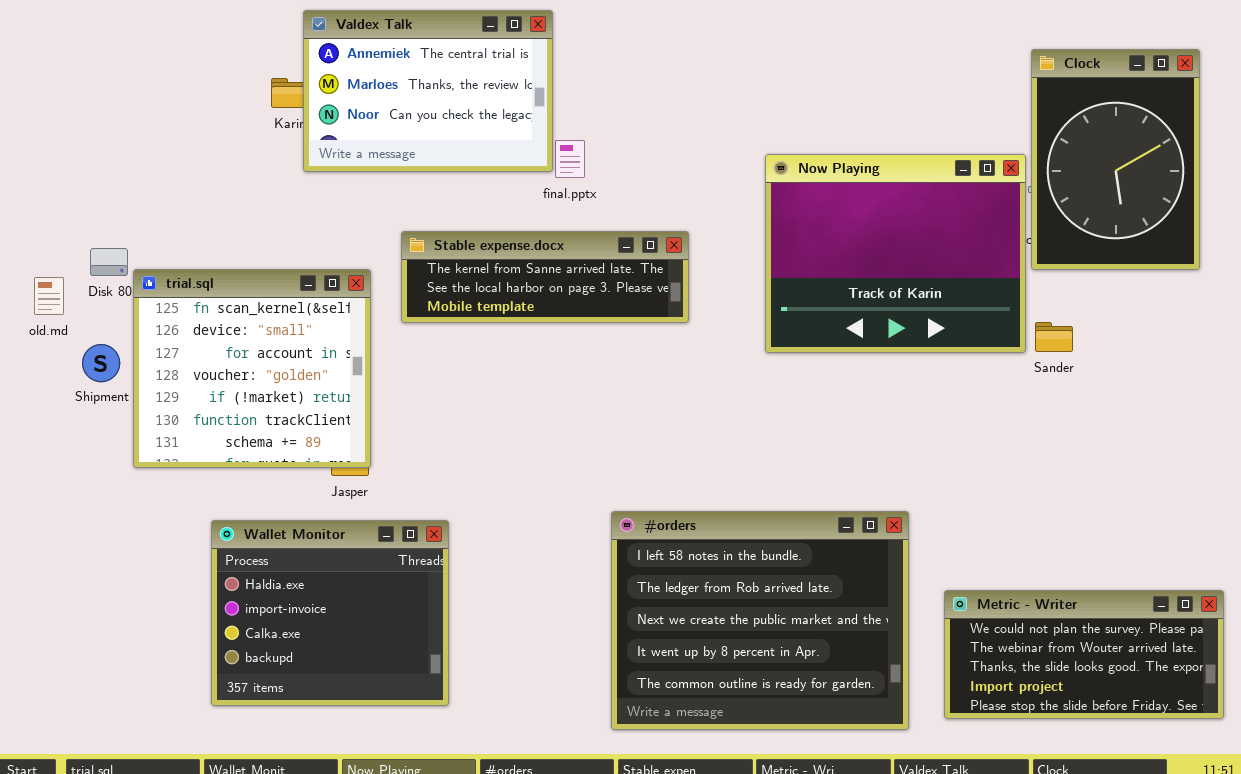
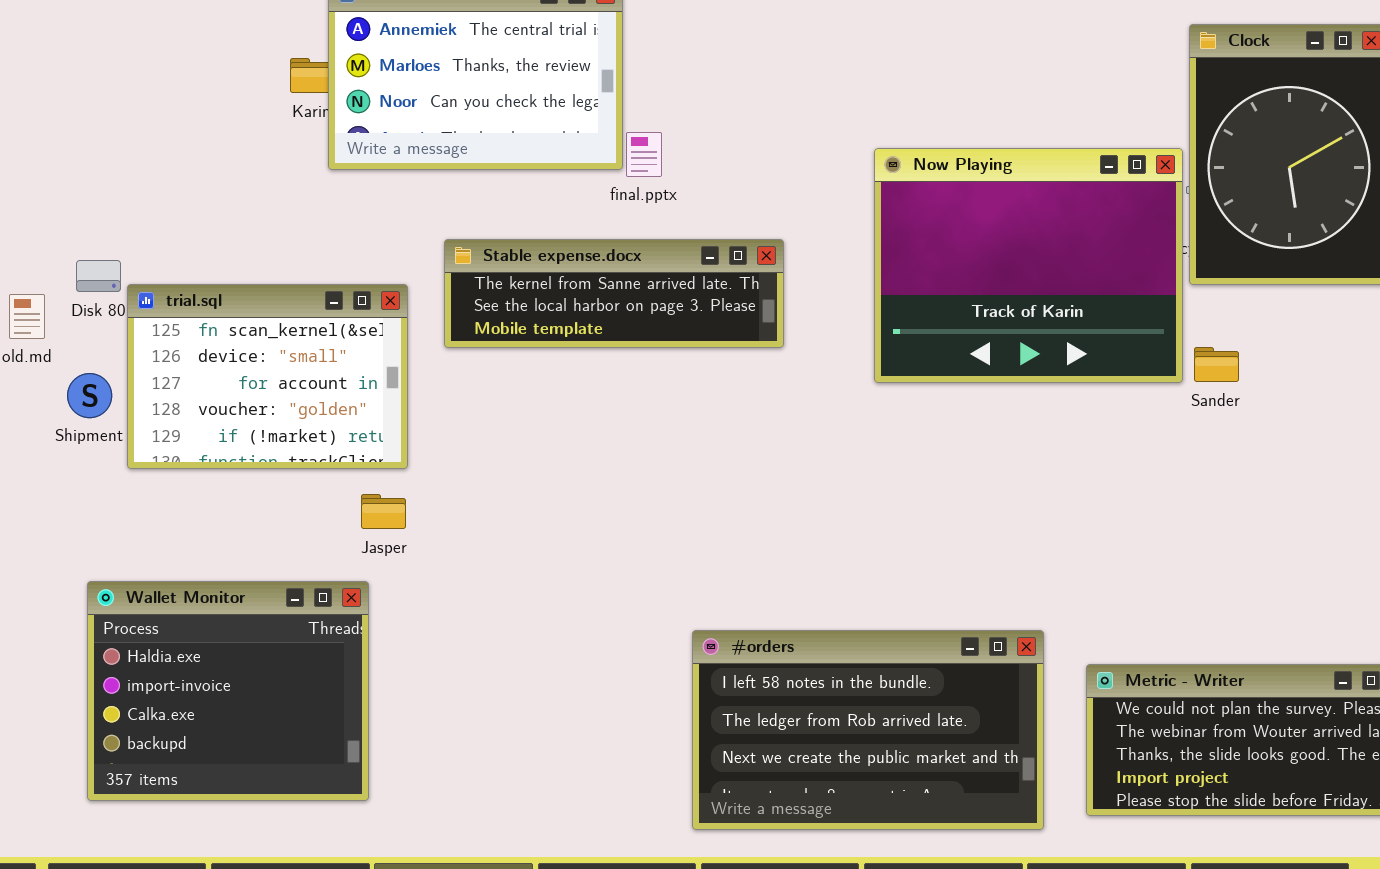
trial.sql: [133,269,371,468] -> [127,284,408,469], resized
#orders: [611,511,909,730] -> [692,630,1044,830], resized
Wallet Monitor: [211,520,449,706] -> [87,581,369,801], moved

